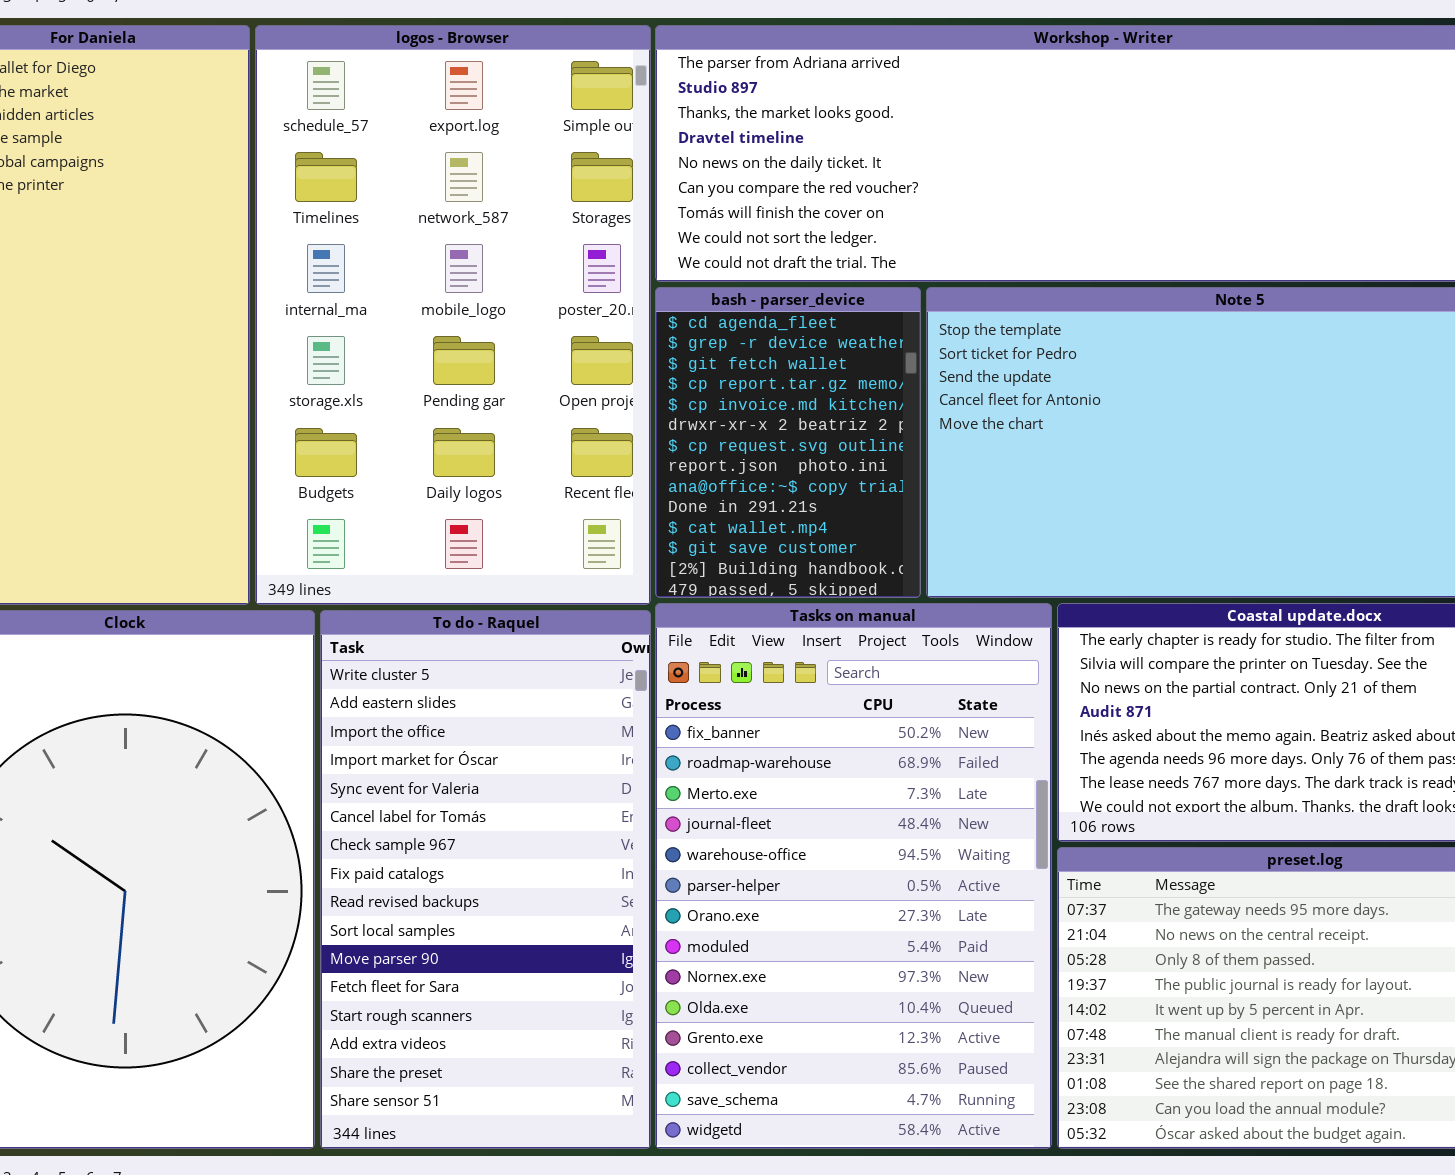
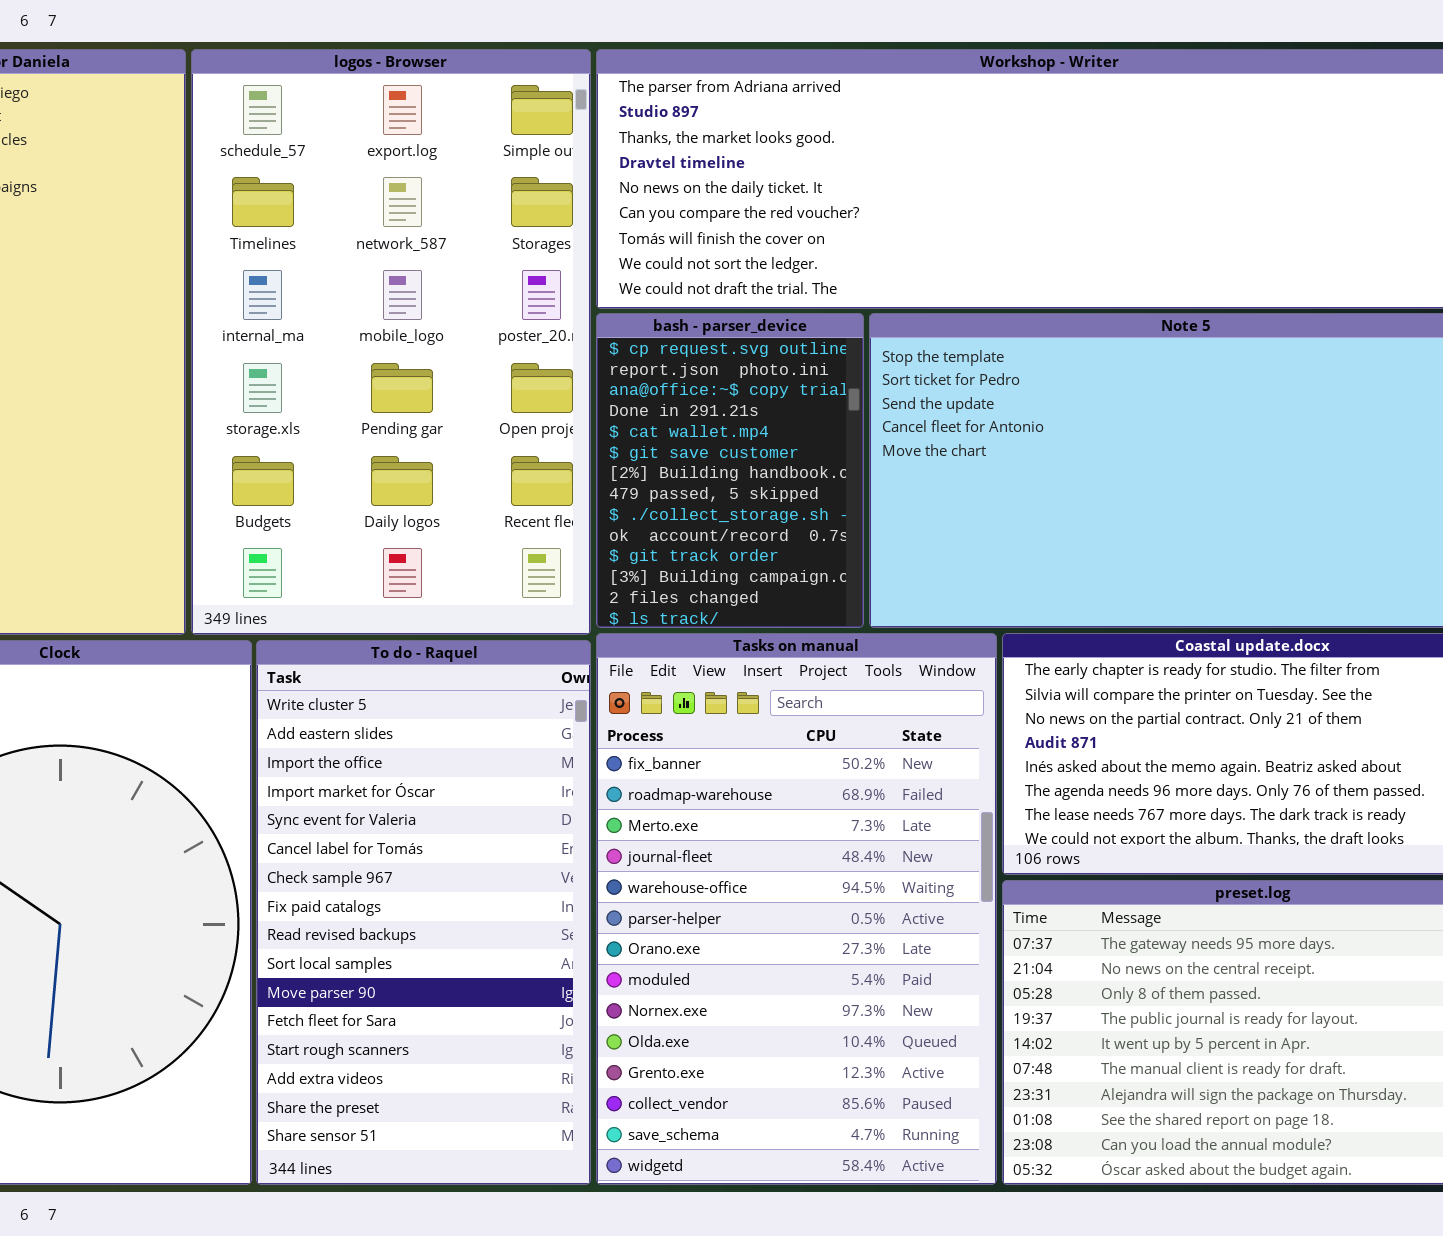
bash - parser_device: [655,287,921,598] -> [596,313,864,628], scrolled down 6 rows

